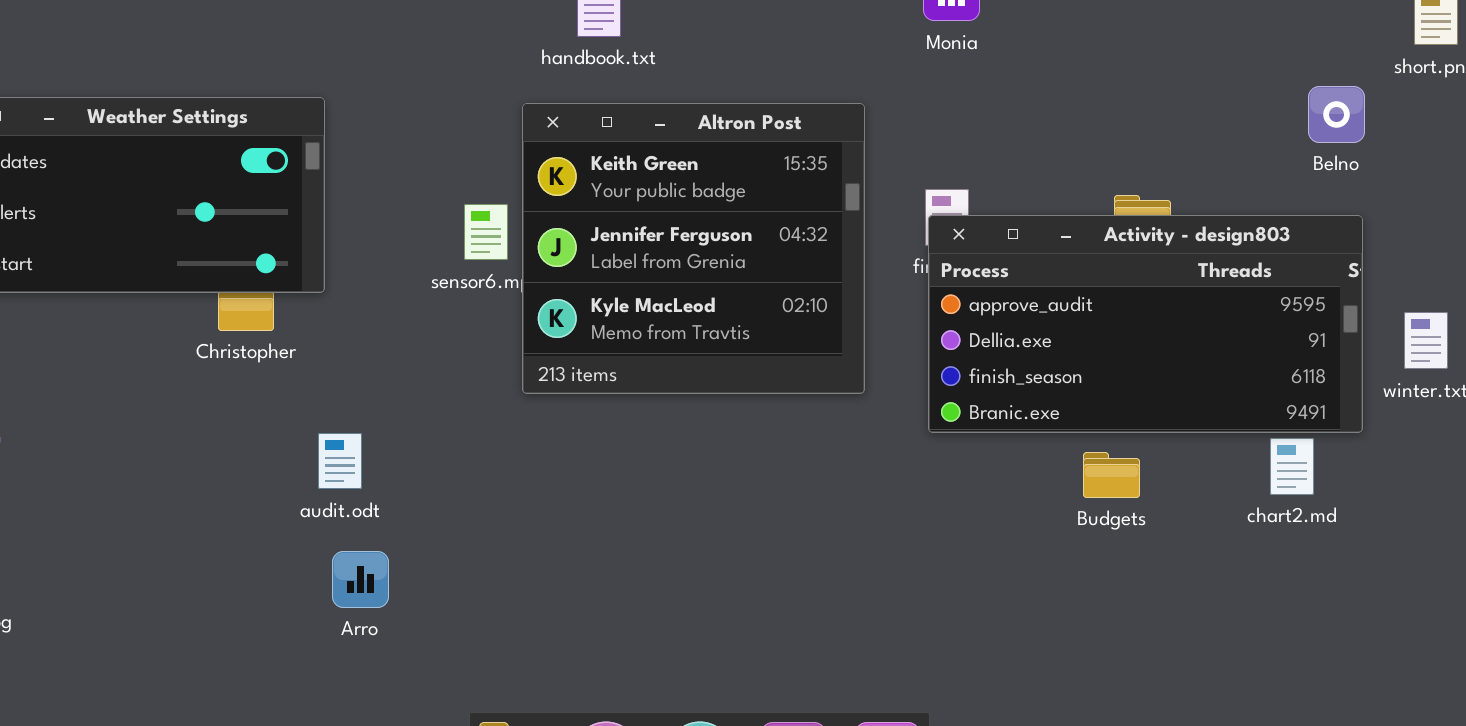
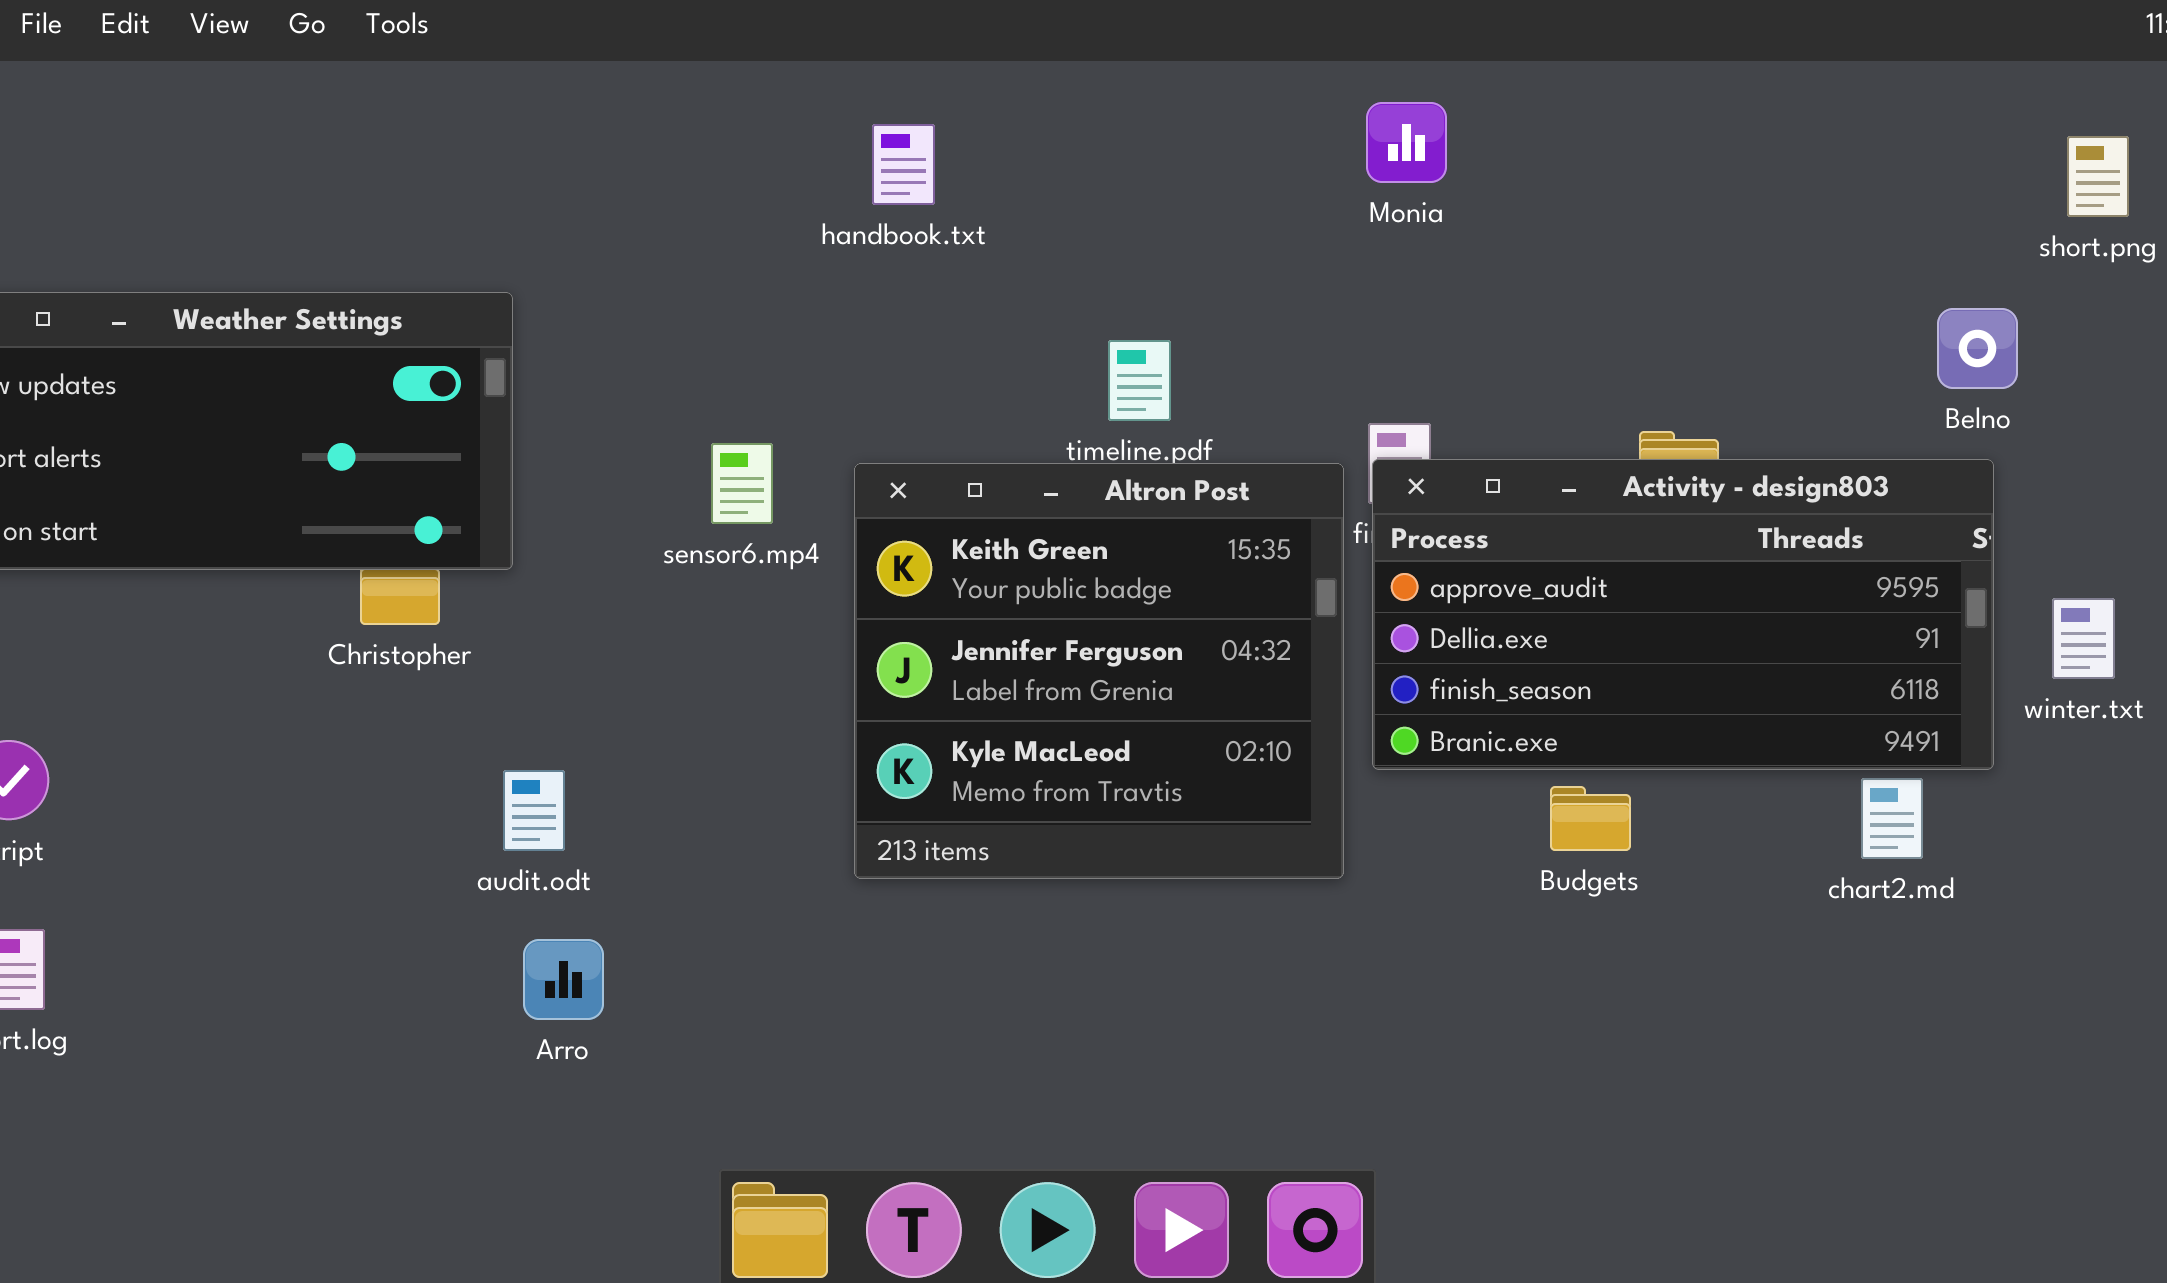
Belno: [1308,86,1365,143] -> [1937,308,2018,389], moved
Altron Post: [522,103,865,394] -> [854,463,1344,879], moved
Budgets: [1083,452,1140,498] -> [1550,786,1631,851], moved

